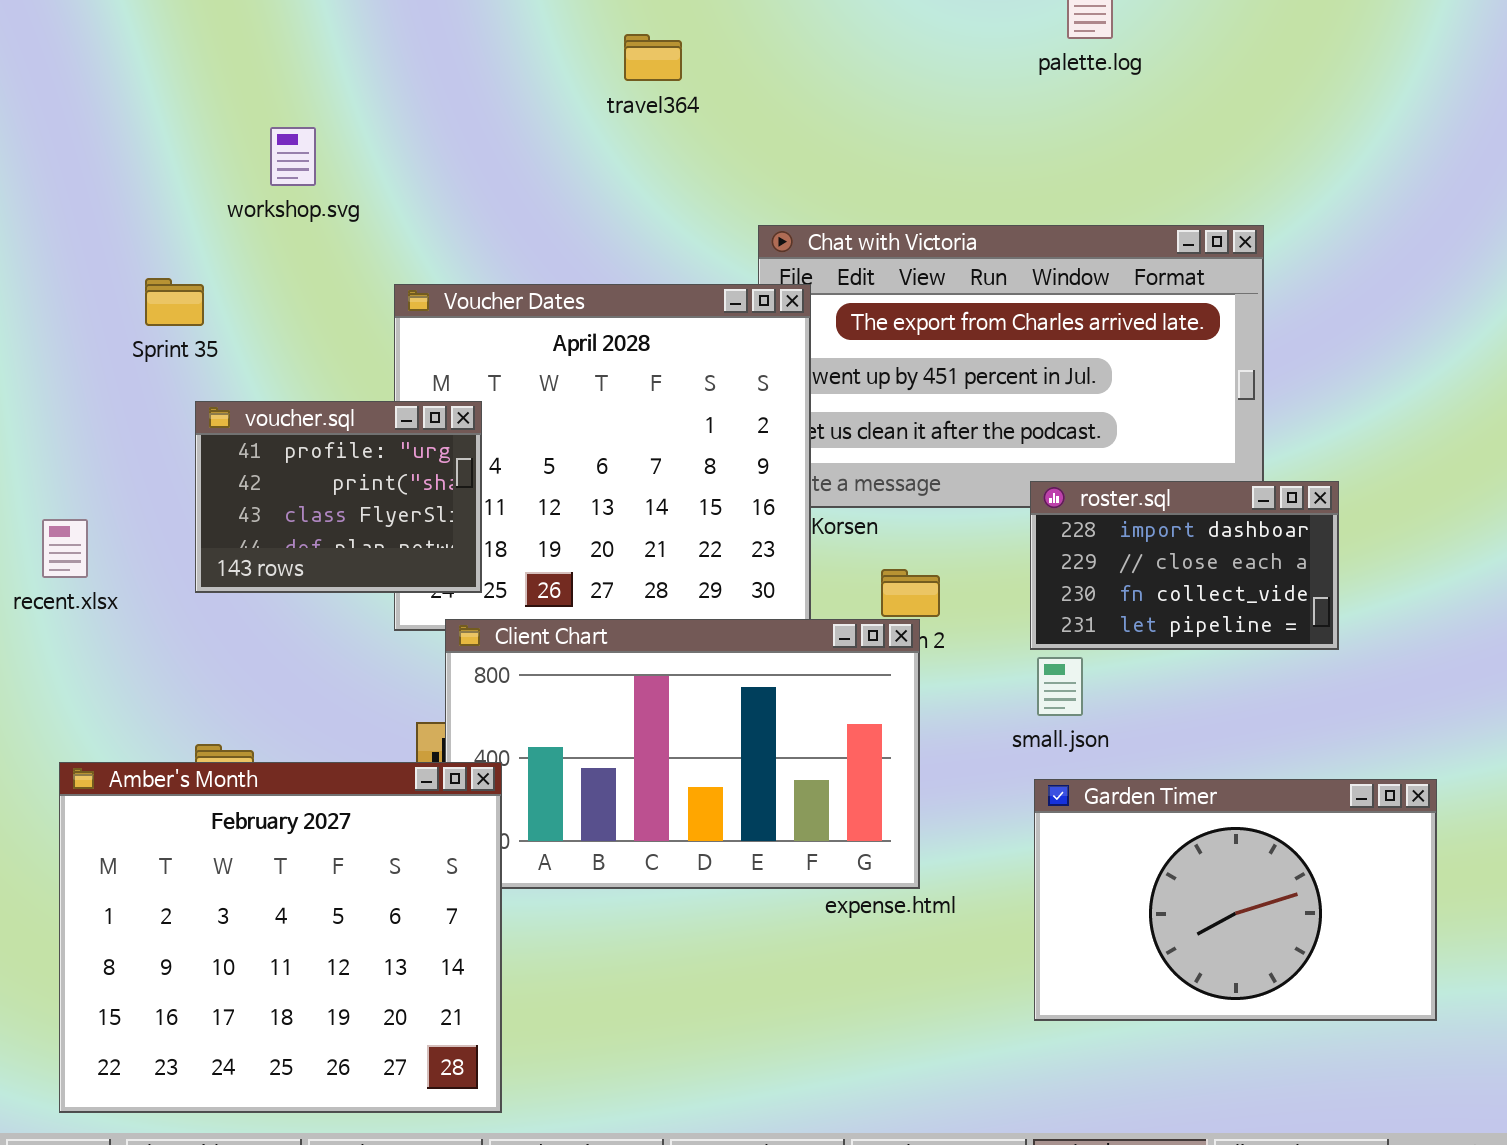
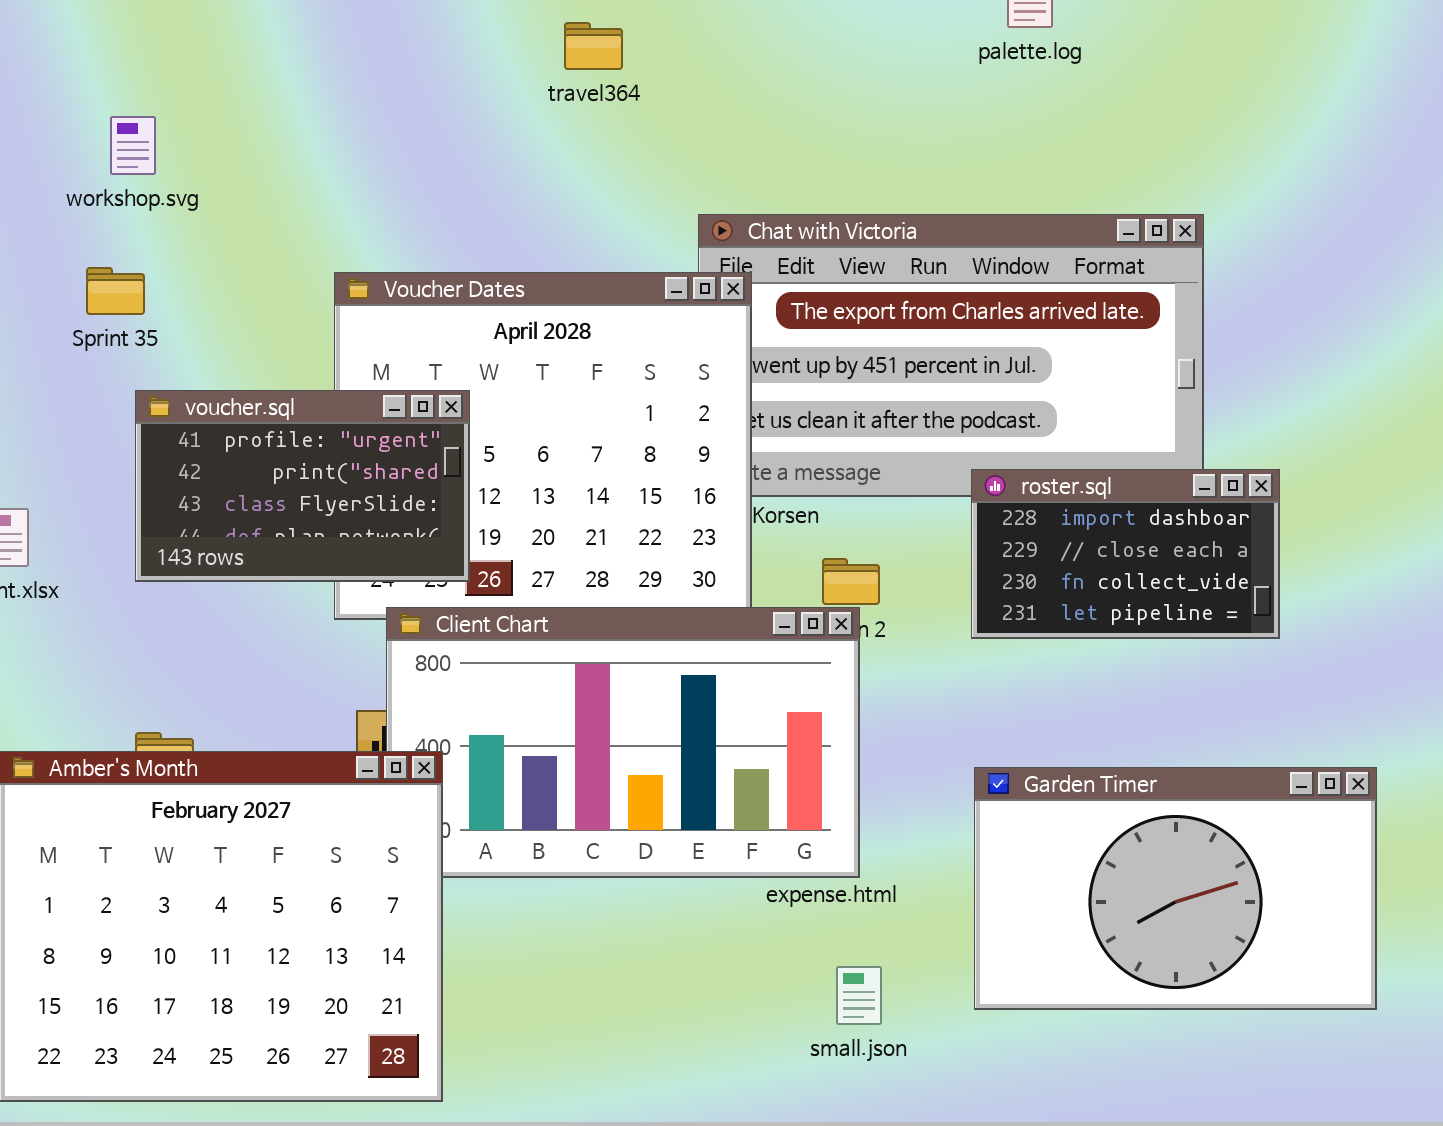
workshop.svg: [270,127,316,186] -> [110,116,156,175], moved
voucher.sql: [195,401,482,593] -> [135,390,470,582], resized
small.json: [1037,657,1083,716] -> [836,966,882,1025], moved

